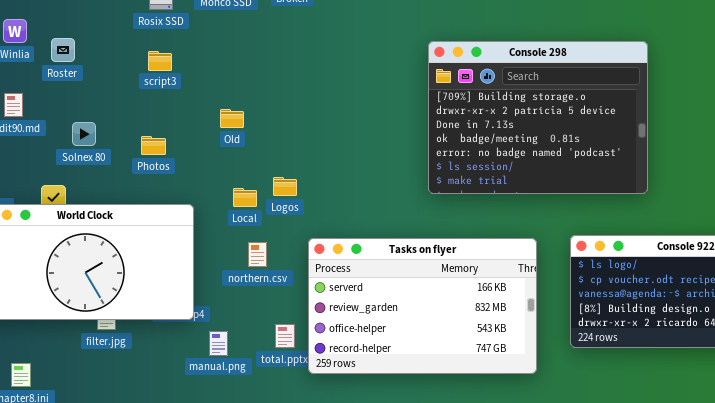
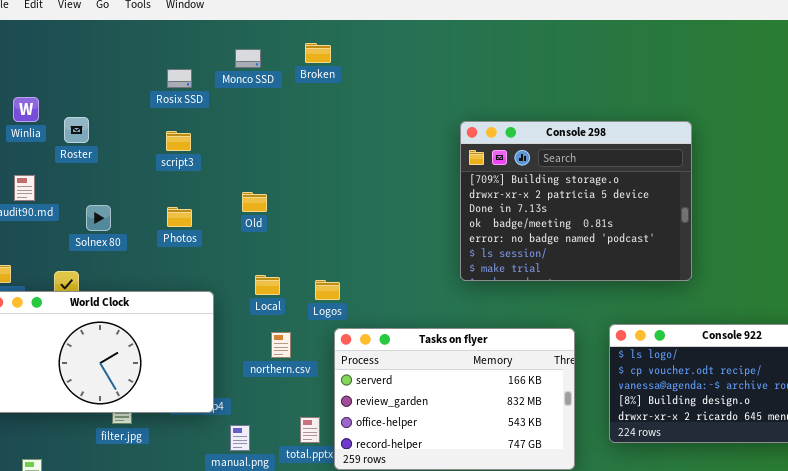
Photos: [141,136,166,155] -> [167,207,192,227], moved
Logos: [273,177,297,196] -> [315,280,340,300], moved

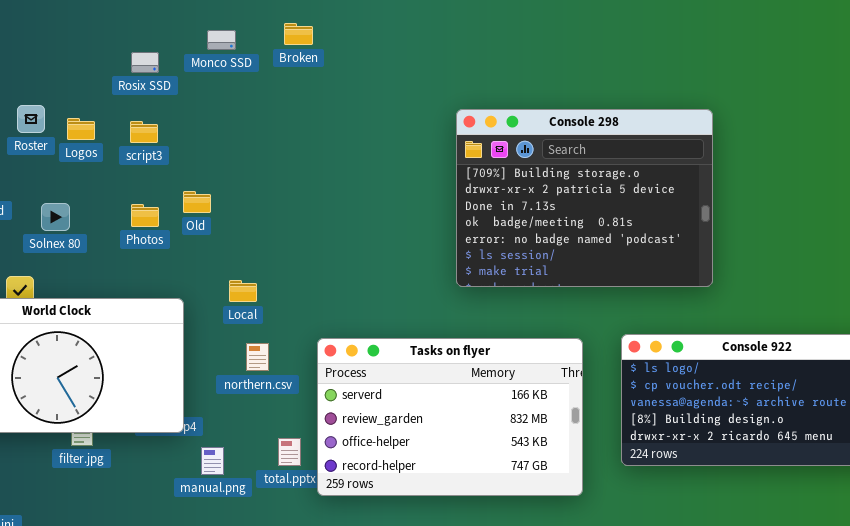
Old: [242,192,267,212] -> [183,191,211,213], moved
Logos: [315,280,340,300] -> [67,118,95,140], moved

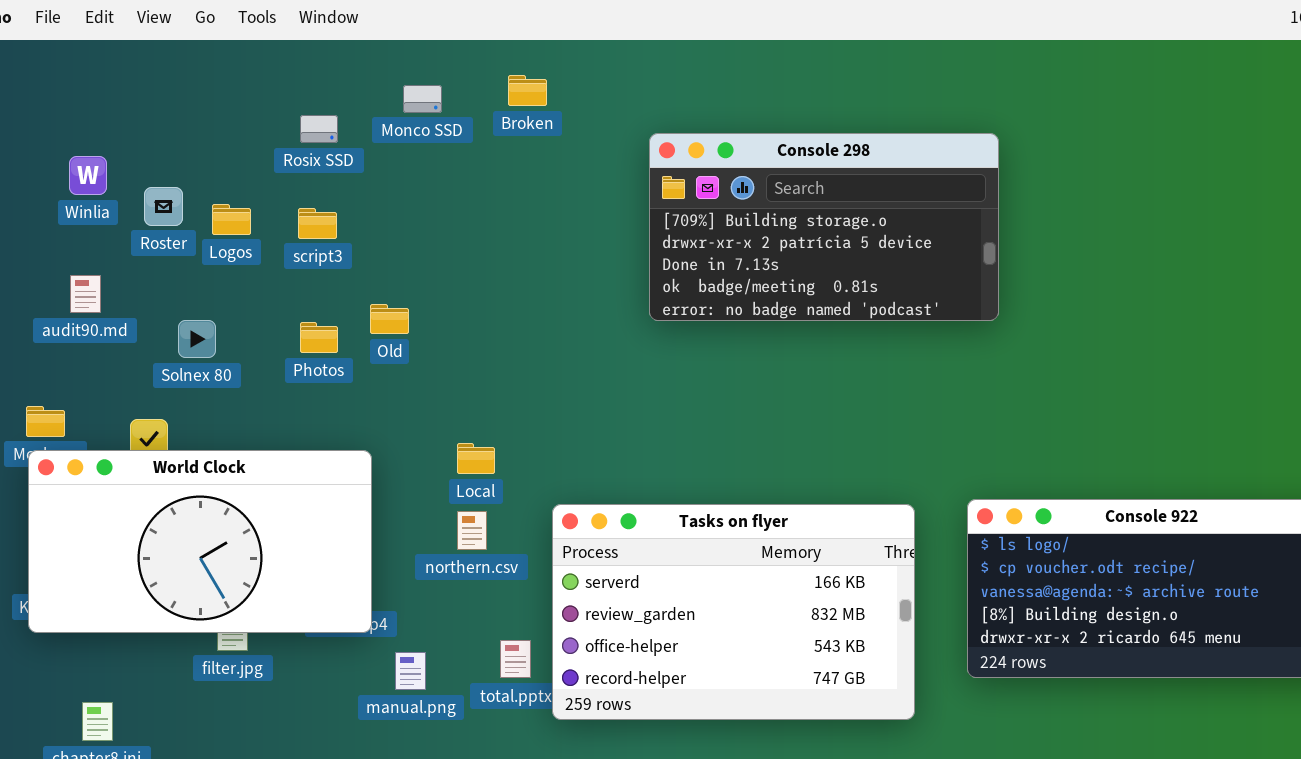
Console 298: [456,109,713,287] -> [649,133,999,321], moved, resized
Local: [229,280,257,302] -> [457,443,495,474], moved

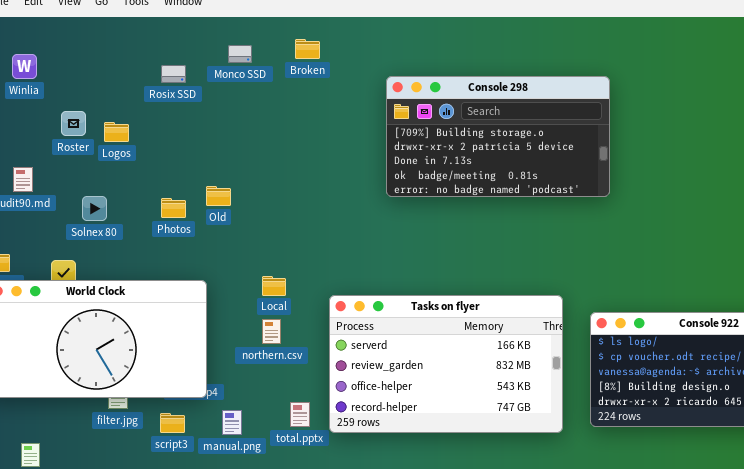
Winlia: [69,156,107,195] -> [12,54,37,79], moved
script3: [298,208,337,239] -> [160,413,185,433], moved
Tasks on flyer: [552,504,915,720] -> [329,295,563,433], moved

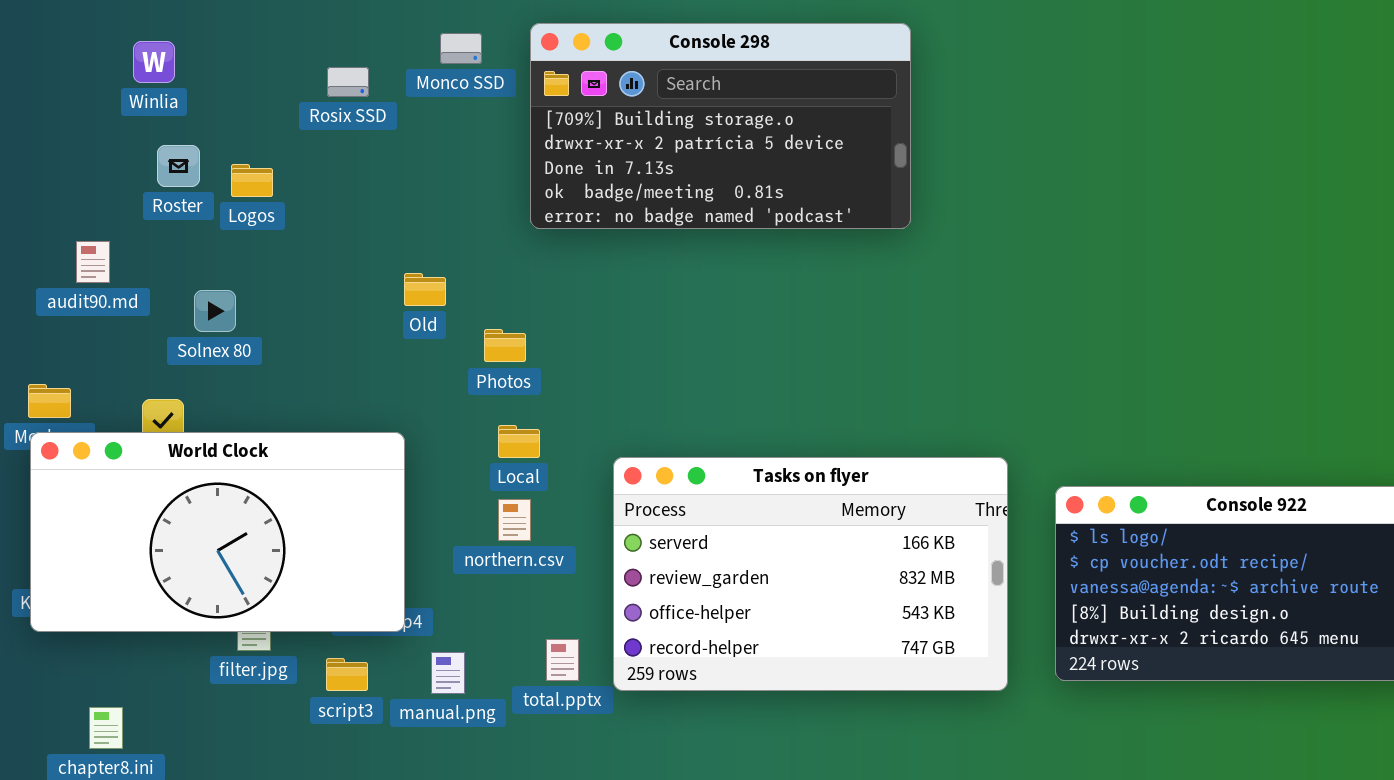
Winlia: [12,54,37,79] -> [133,41,175,83], moved
Console 298: [386,76,610,197] -> [530,23,911,229], moved
Photos: [161,198,186,218] -> [484,329,526,362], moved

